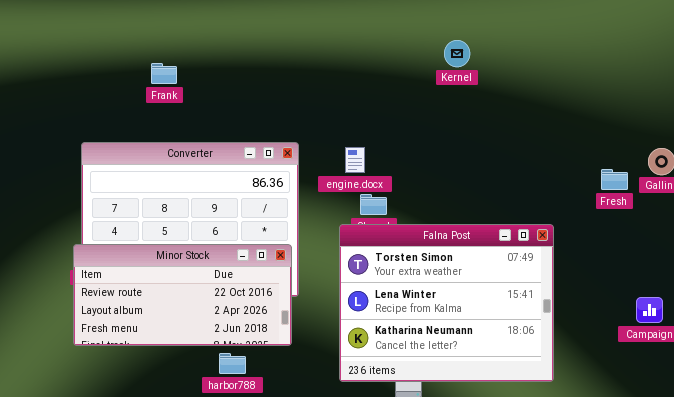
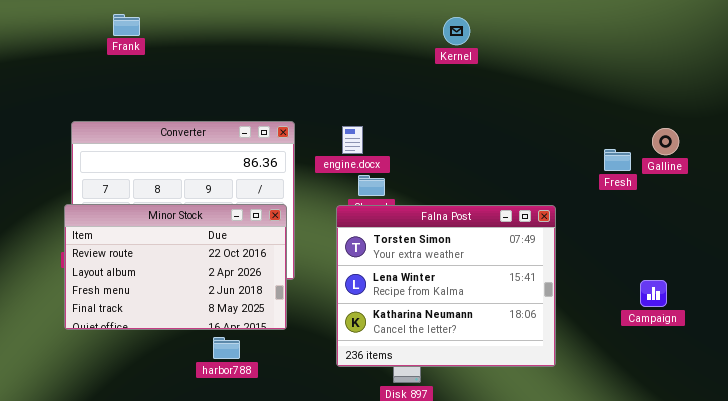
Frank: [151,63,177,84] -> [113,14,140,36], moved
Minor Stock: [73,244,292,346] -> [64,204,287,330], resized

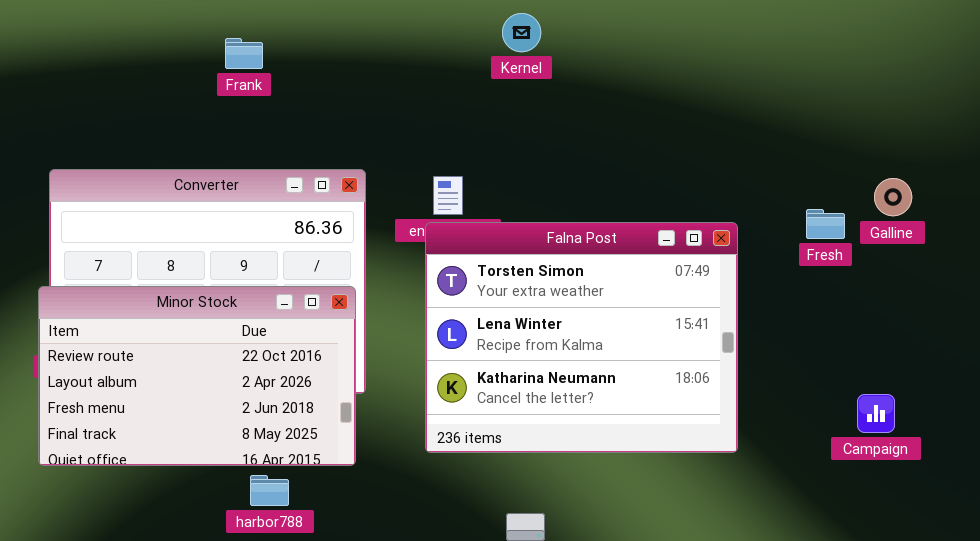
Frank: [113,14,140,36] -> [225,38,263,69], moved
Kernel: [443,17,470,45] -> [502,13,541,52], moved
Falna Post: [336,205,556,367] -> [425,222,738,453], moved

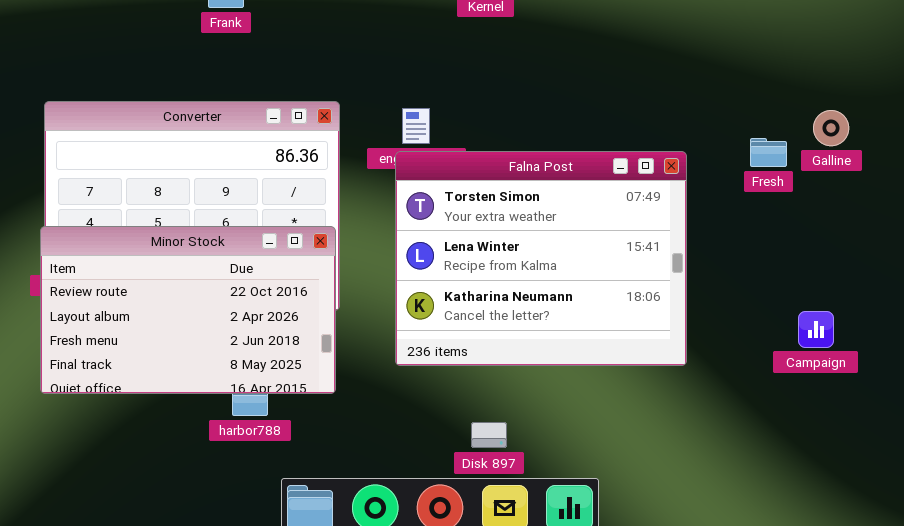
Minor Stock: [38,286,356,466] -> [40,226,336,394], moved

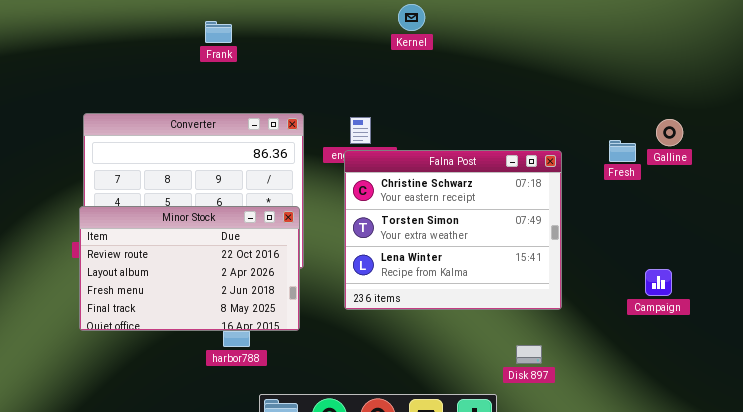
Falna Post: [395,151,687,366] -> [344,150,562,310], scrolled up 1 row
Disk 897: [471,422,507,448] -> [516,345,542,364], moved

